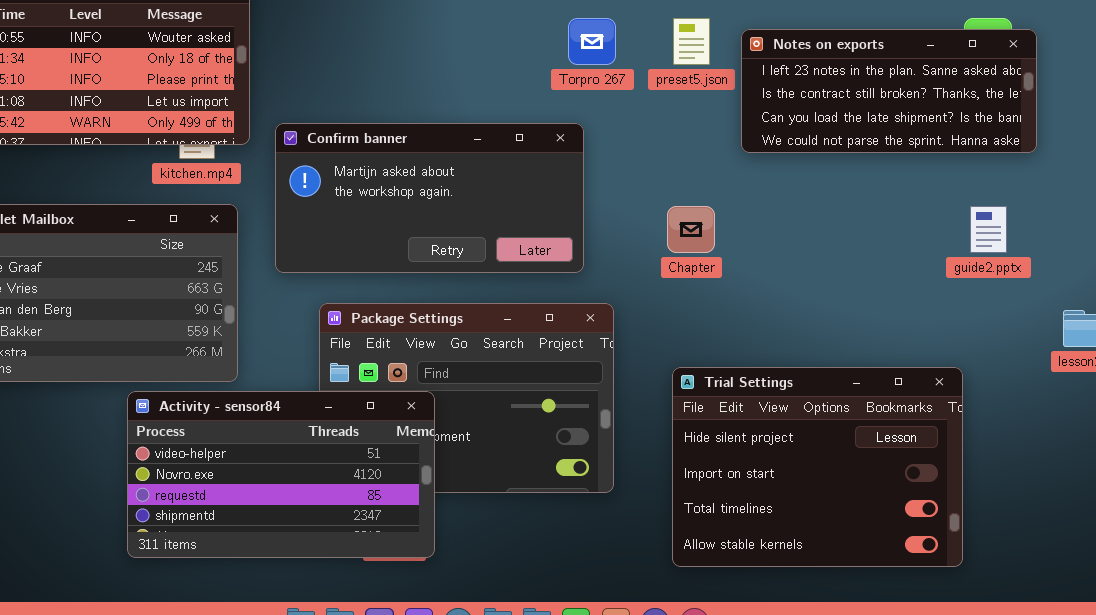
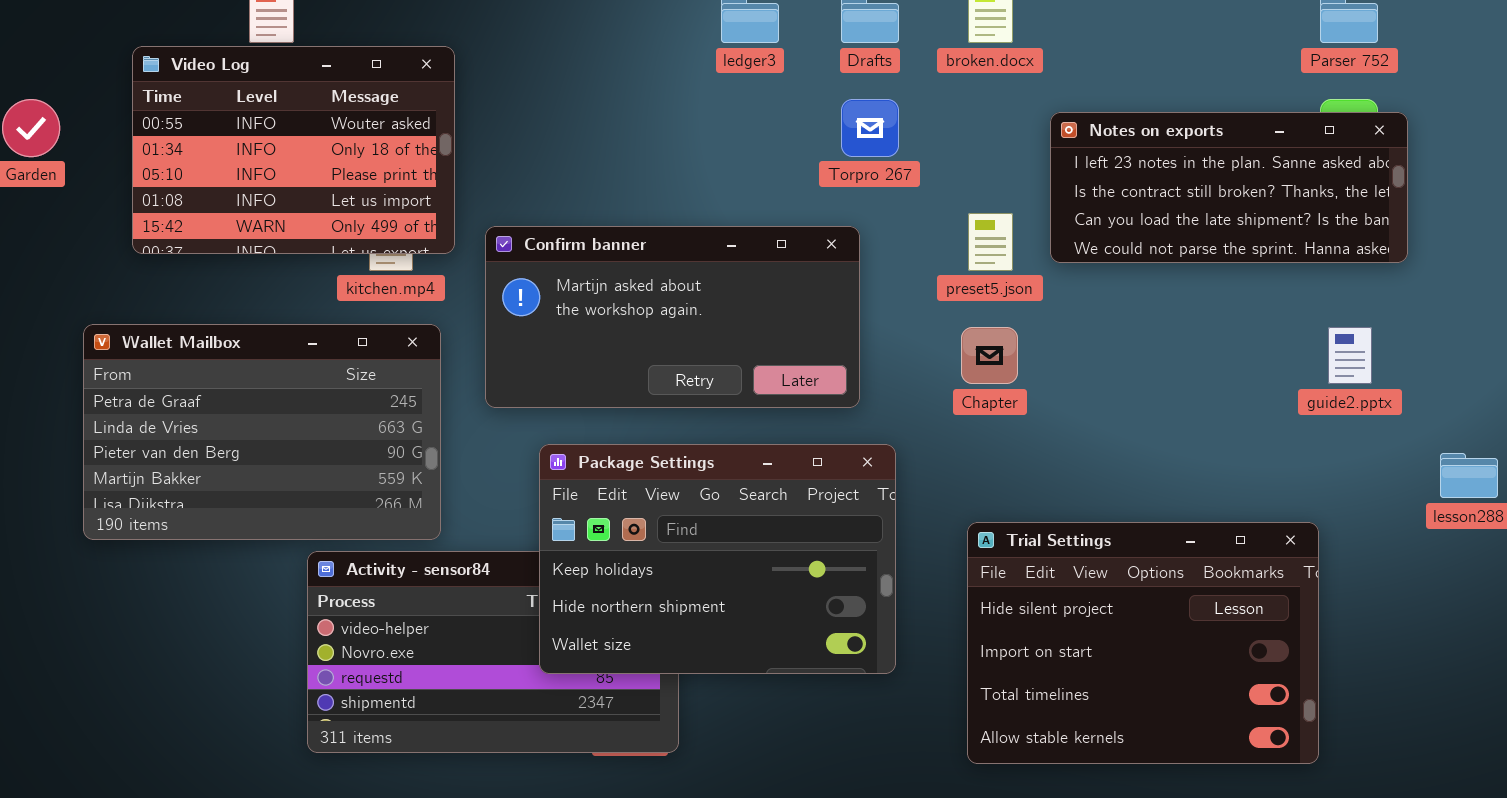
preset5.json: [673,18,710,65] -> [968,213,1013,271], moved
Package Settings: [319,303,614,493] -> [539,444,896,674], raised

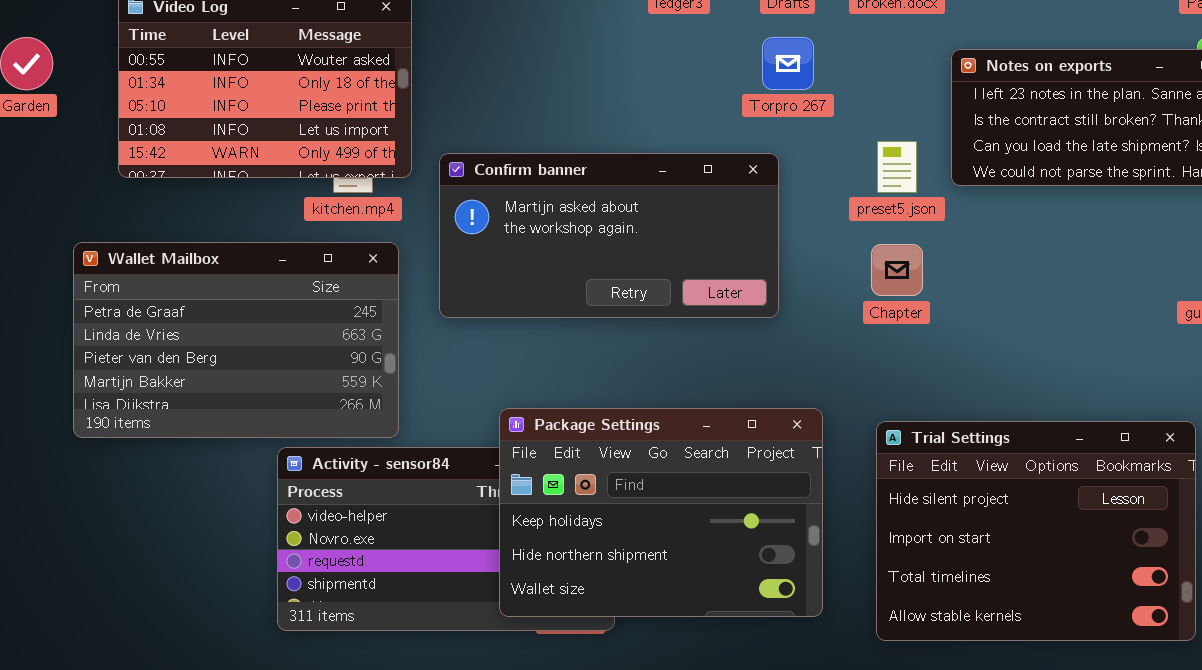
Package Settings: [539,444,896,674] -> [499,408,823,617], moved

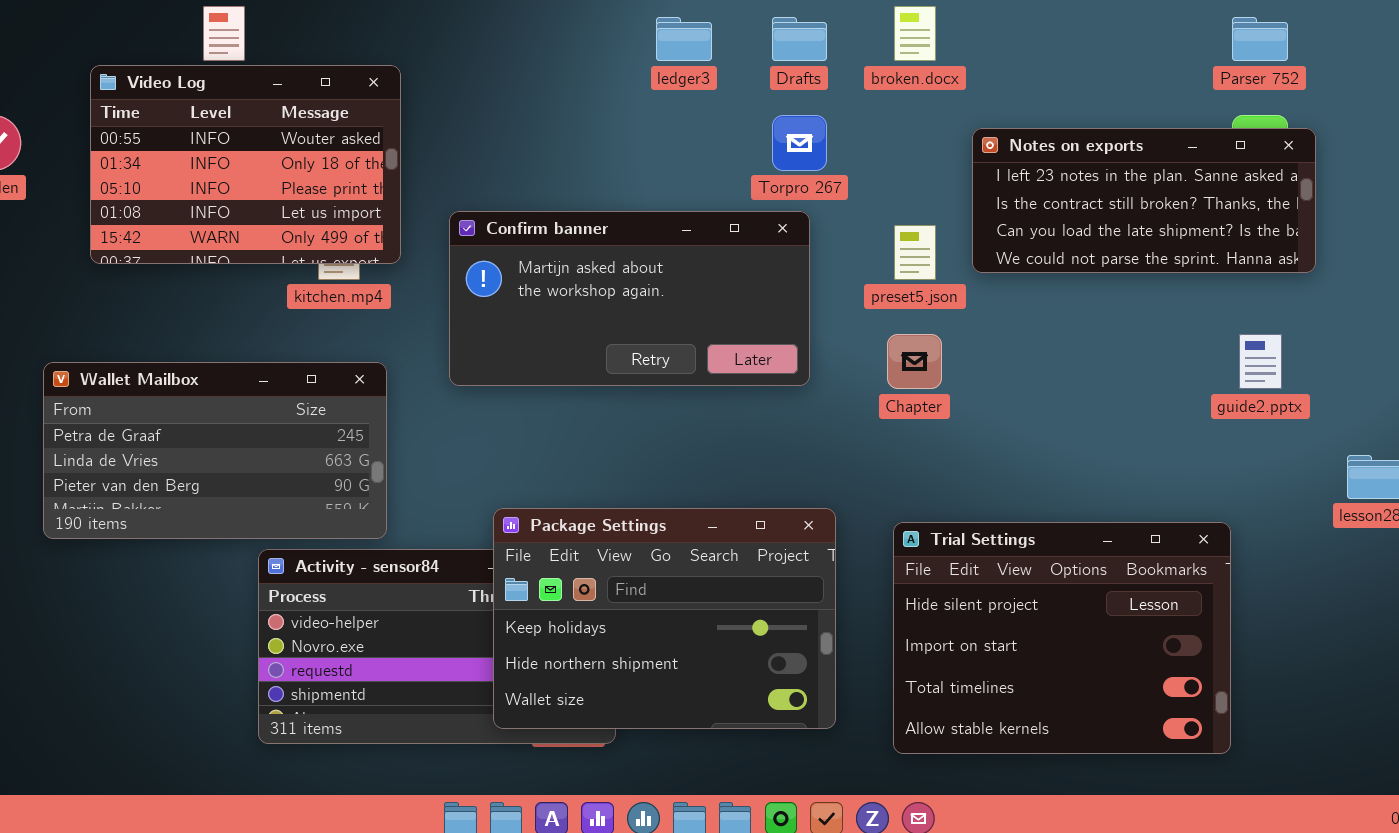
Confirm banner: [439,153,779,318] -> [449,211,810,386], moved
Wallet Mailbox: [73,242,399,438] -> [43,362,387,539], resized

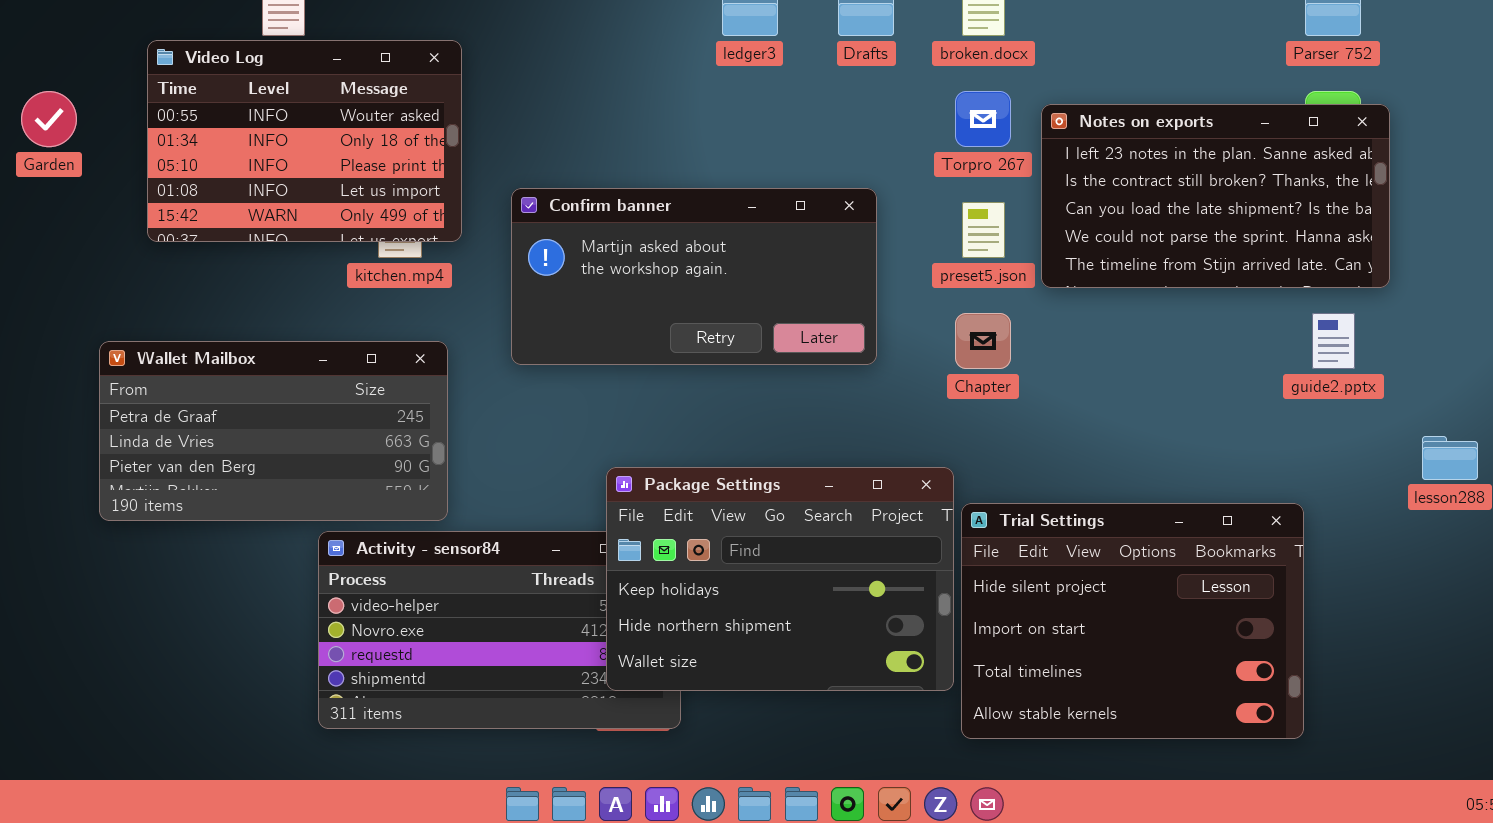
Torpro 267: [772,115,827,171] -> [955,91,1011,147], moved
Notes on exports: [972,128,1316,273] -> [1041,104,1390,288], resized
Package Settings: [493,508,836,729] -> [606,467,954,691], moved

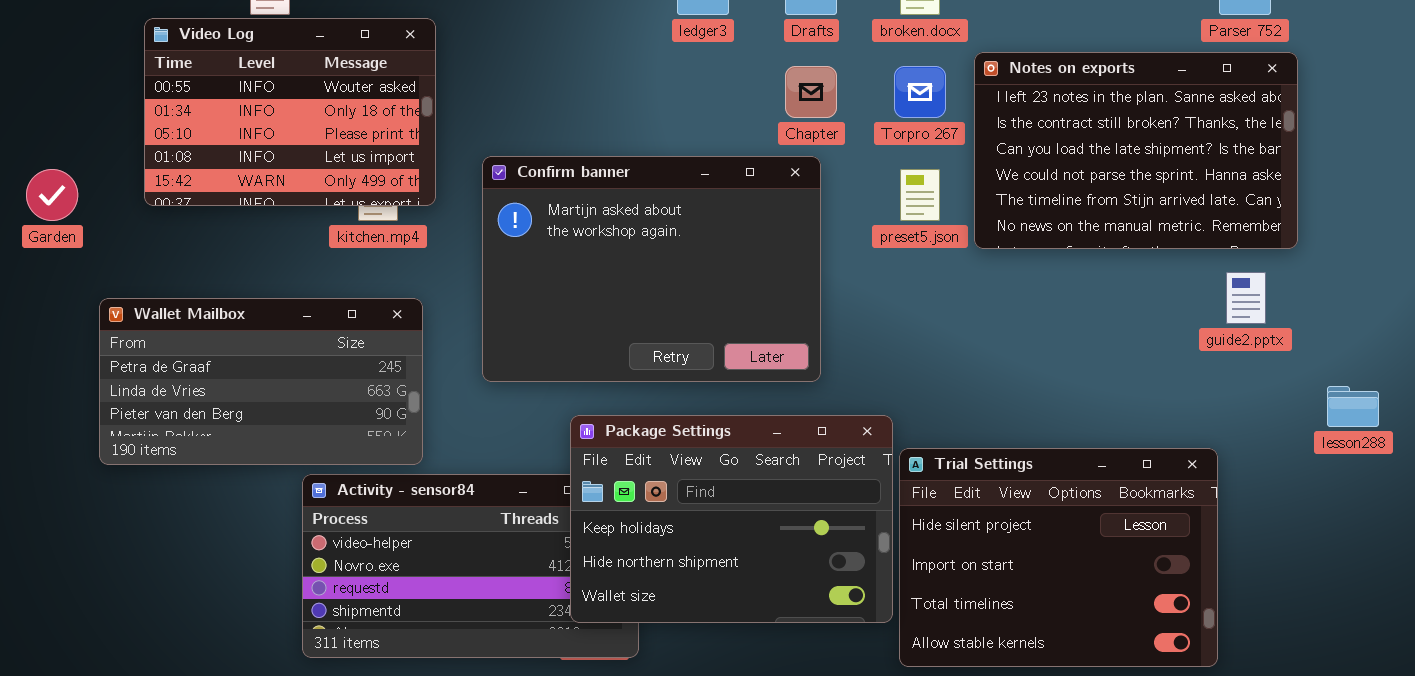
Garden: [21,91,77,147] -> [26,169,78,221], moved
Notes on exports: [1041,104,1390,288] -> [974,52,1298,249], resized
Confirm banner: [511,188,877,365] -> [482,156,821,382], resized
Chapter: [955,313,1011,369] -> [785,66,837,118], moved

